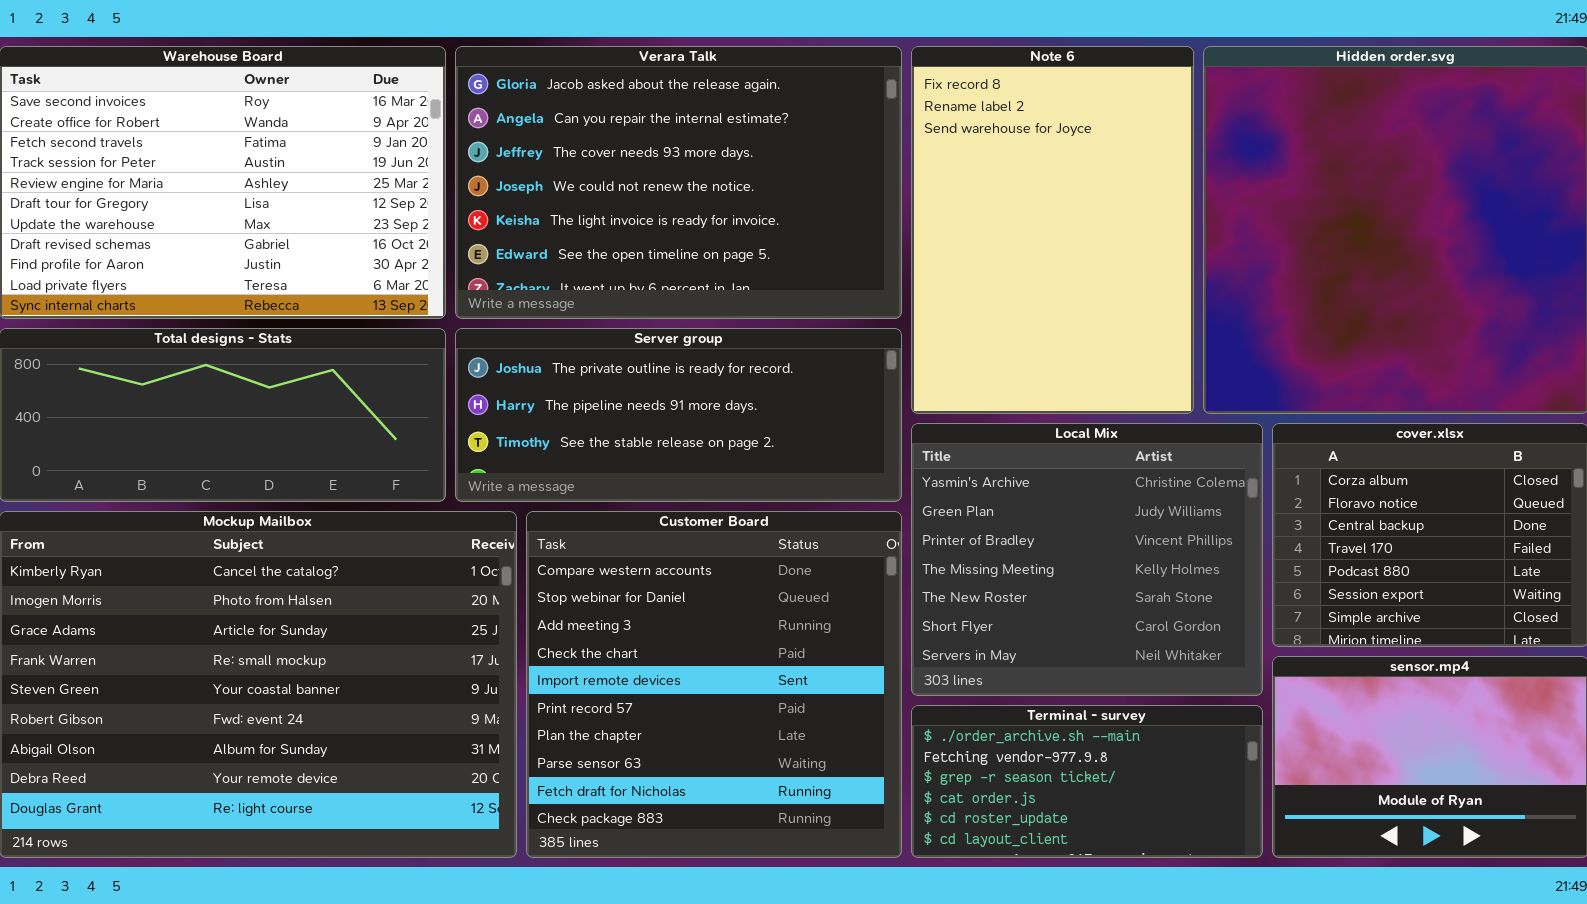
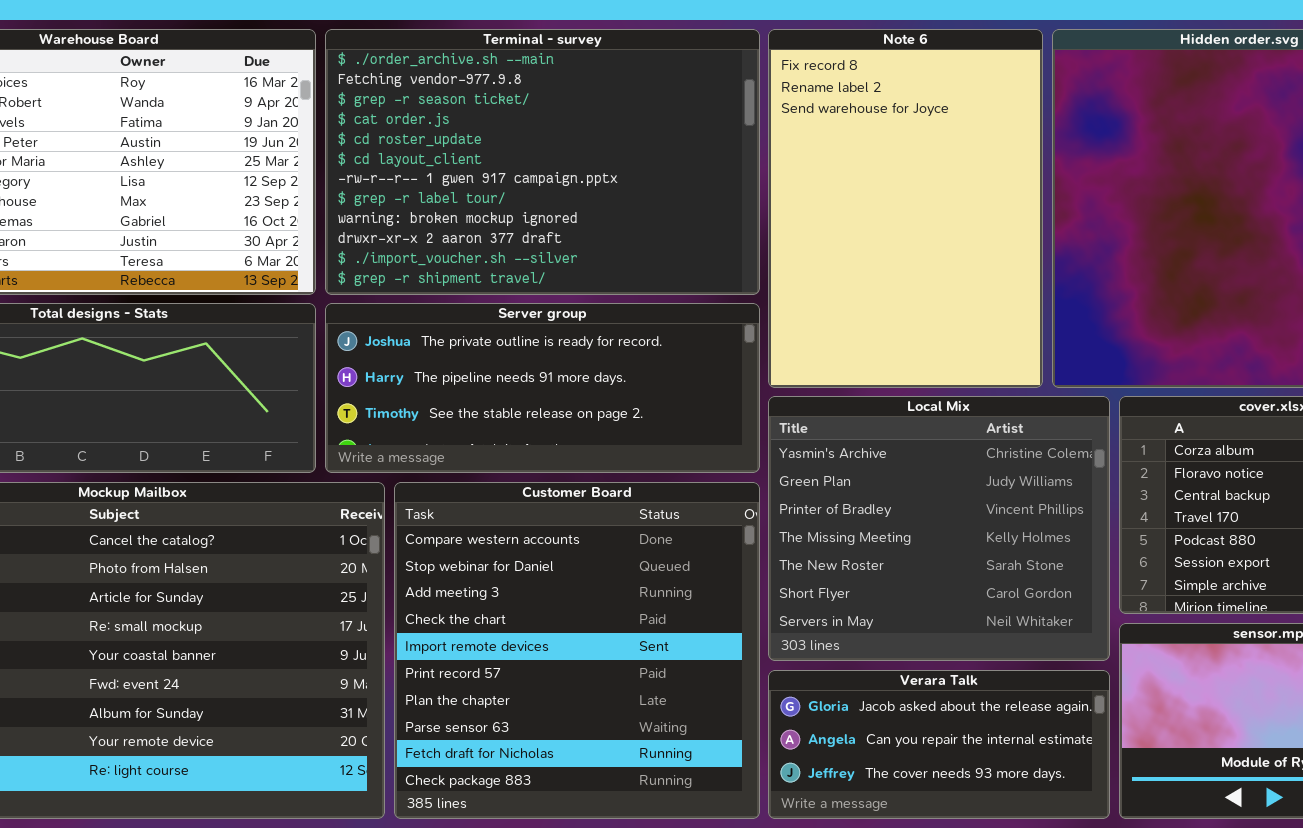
Verara Talk: [455,46,902,319] -> [768,670,1110,819], moved, resized
Terminal - survey: [911,705,1263,858] -> [325,29,760,295], moved, resized

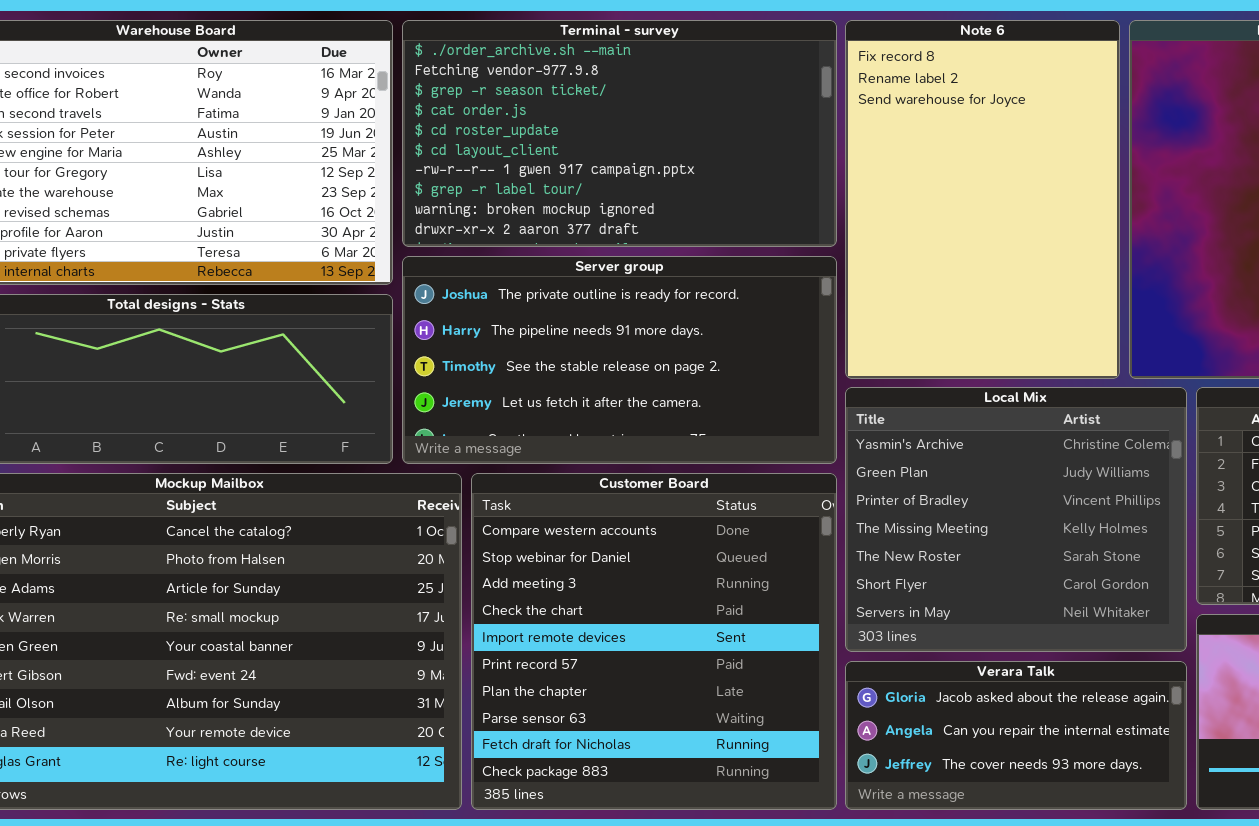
Terminal - survey: [325,29,760,295] -> [402,20,837,247], resized
Server group: [325,303,760,473] -> [402,256,837,464], resized

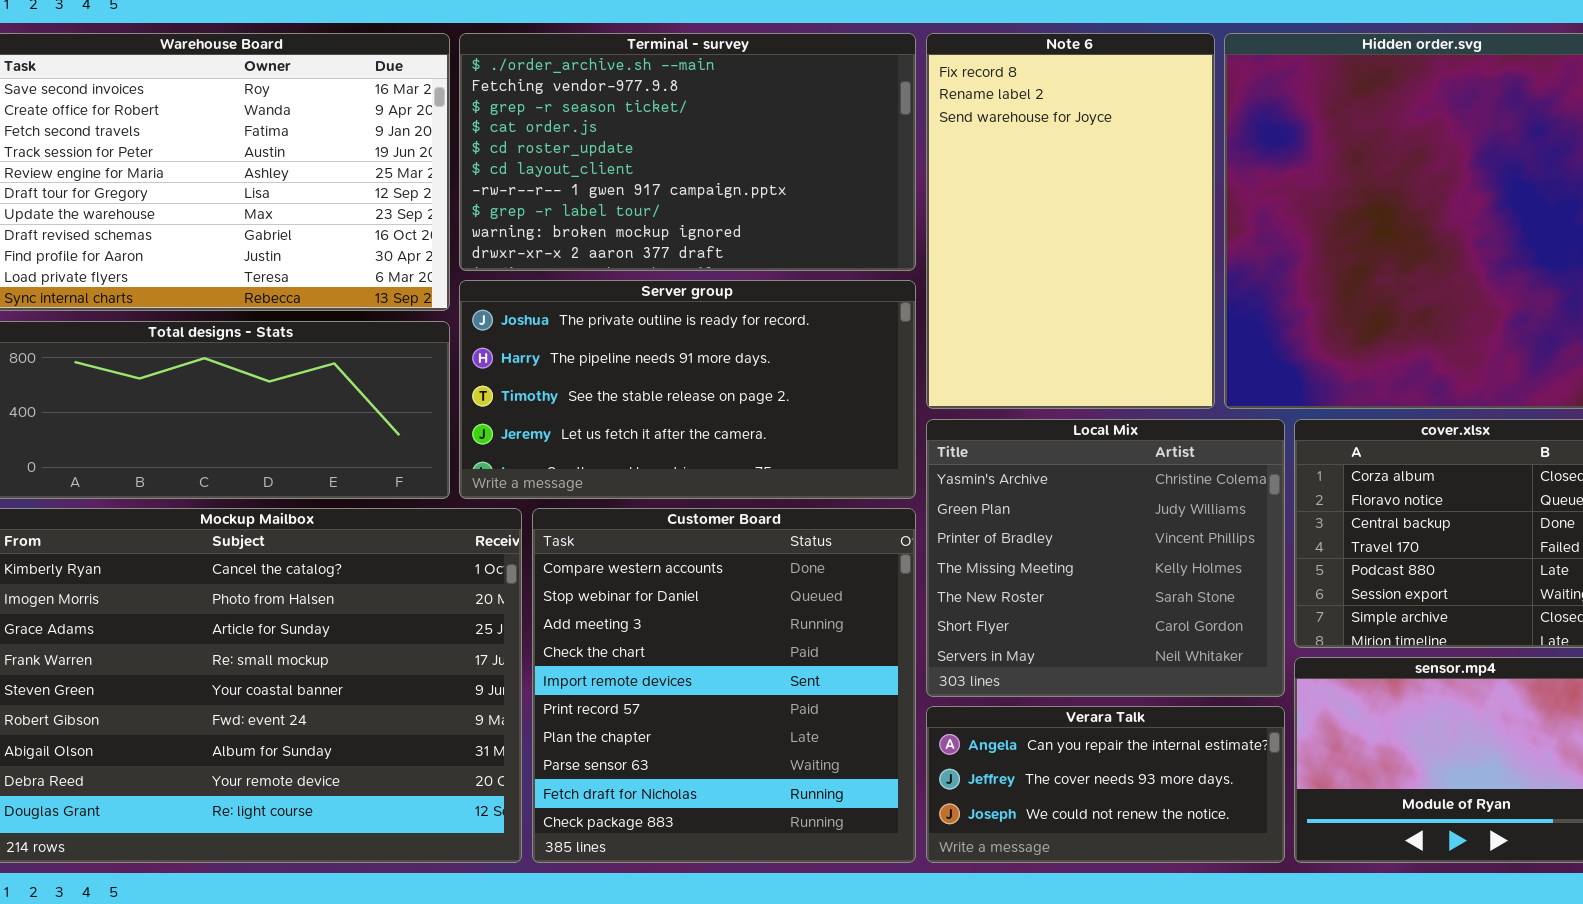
Verara Talk: [845,661,1187,810] -> [926,706,1285,863], scrolled down 1 row

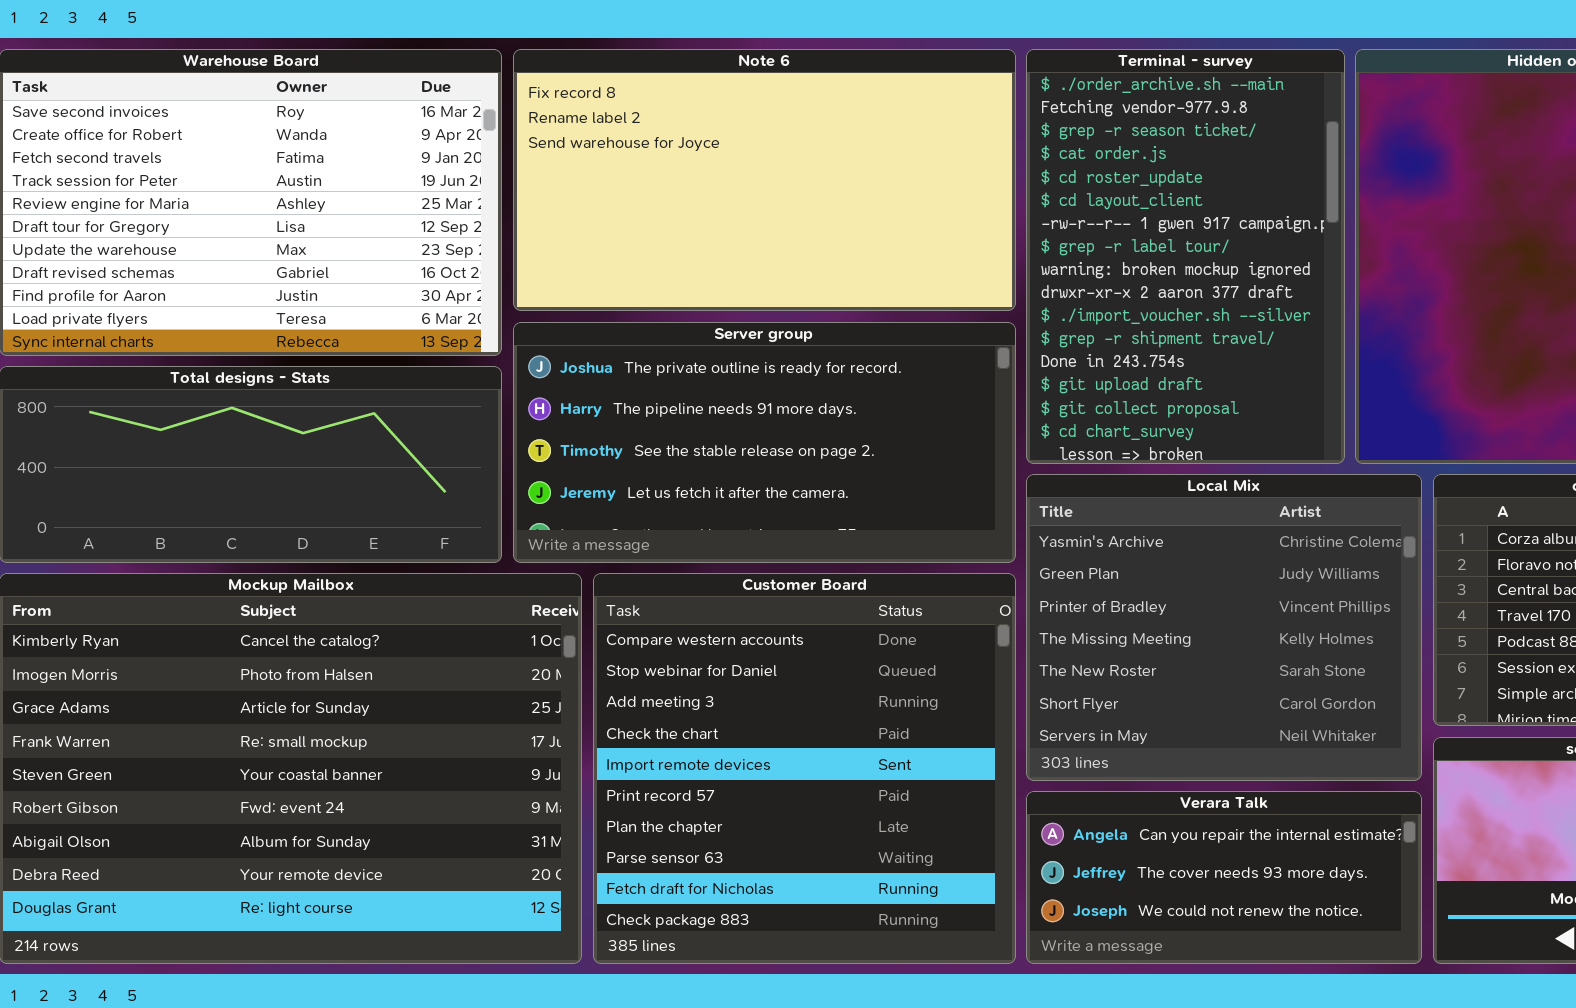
Terminal - survey: [459,33,916,271] -> [1026,49,1345,464], moved, resized
Note 6: [926,33,1215,409] -> [513,49,1016,311], moved, resized

